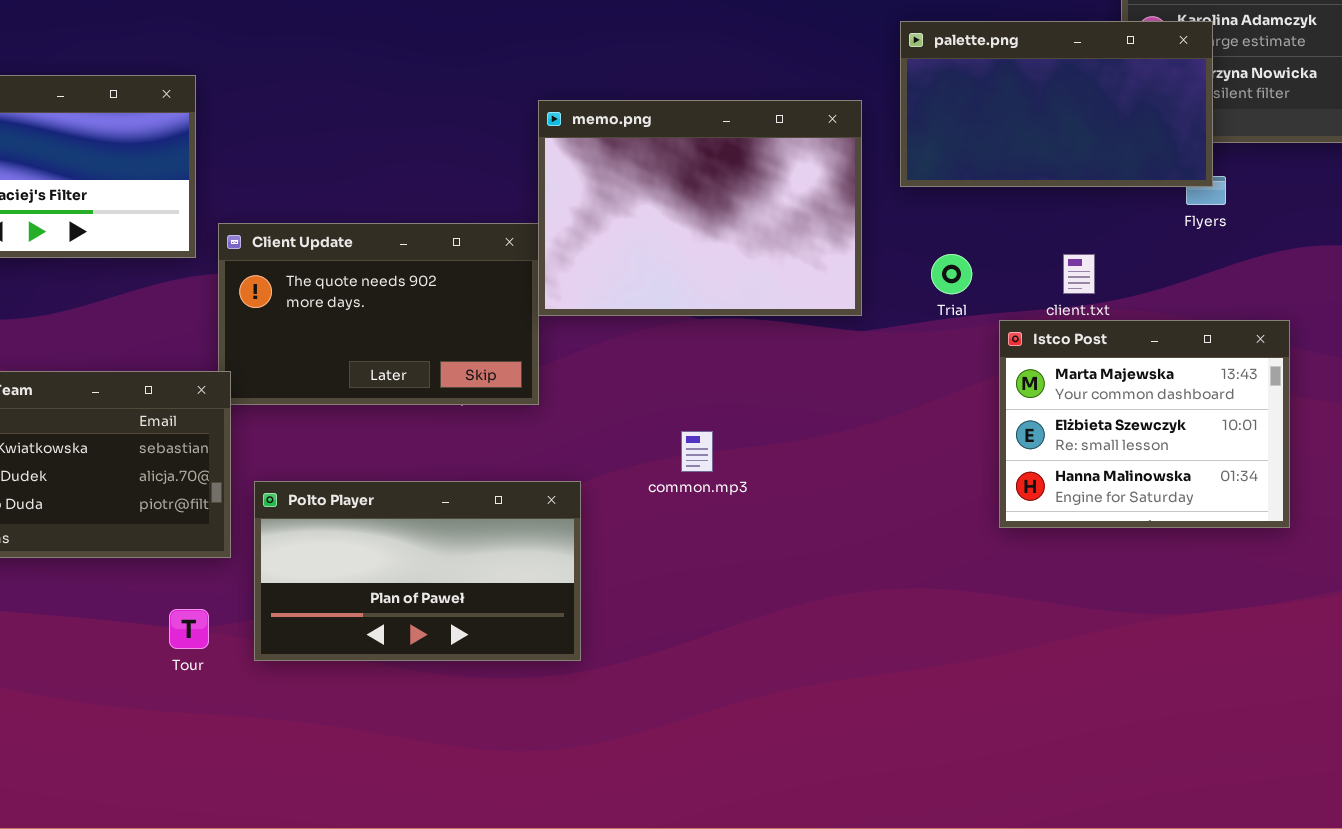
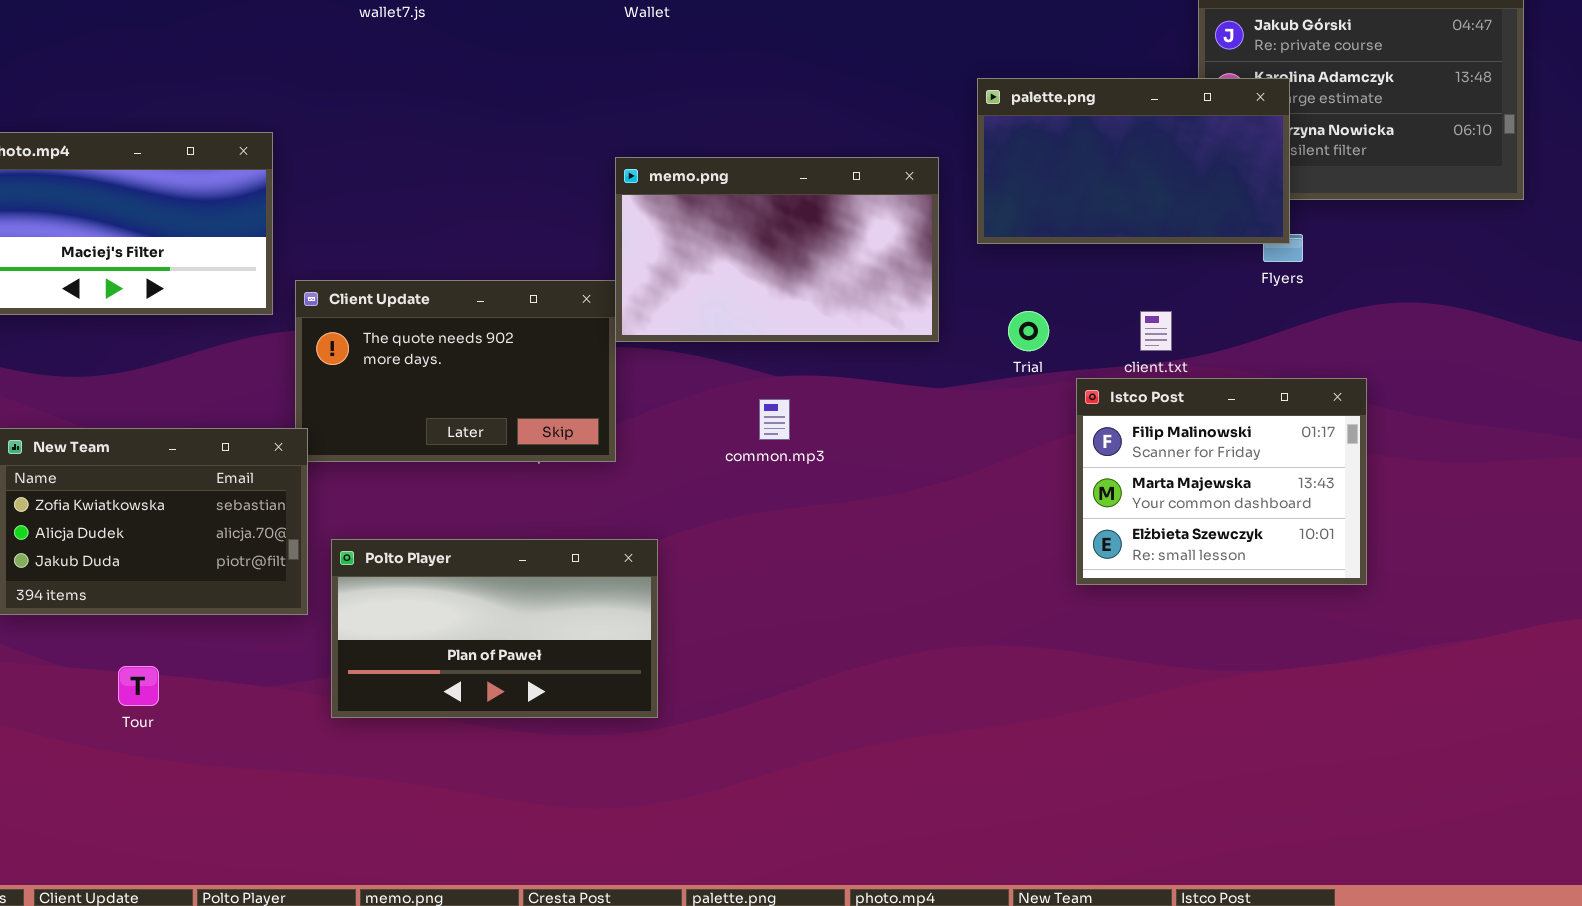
memo.png: [538,100,862,316] -> [615,157,939,342], resized
Istco Post: [999,320,1290,528] -> [1076,378,1367,585], scrolled up 1 row
common.mp3: [681,431,713,472] -> [759,399,790,440], moved
Tour: [169,609,209,649] -> [118,666,159,706], moved

